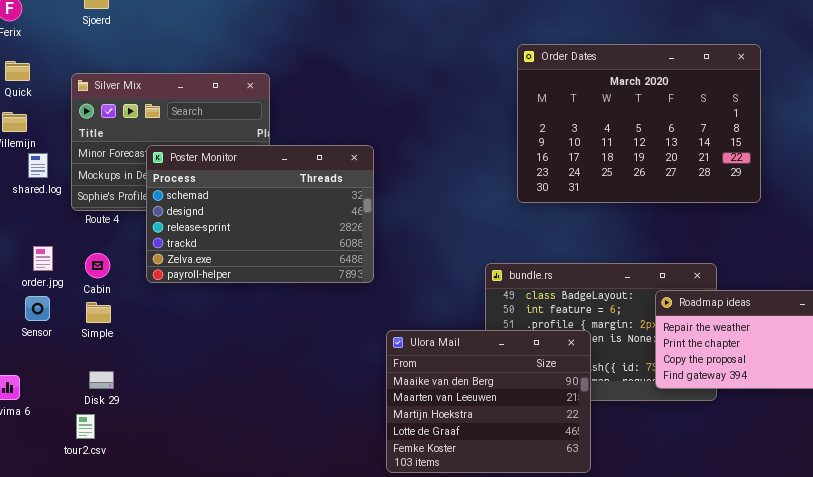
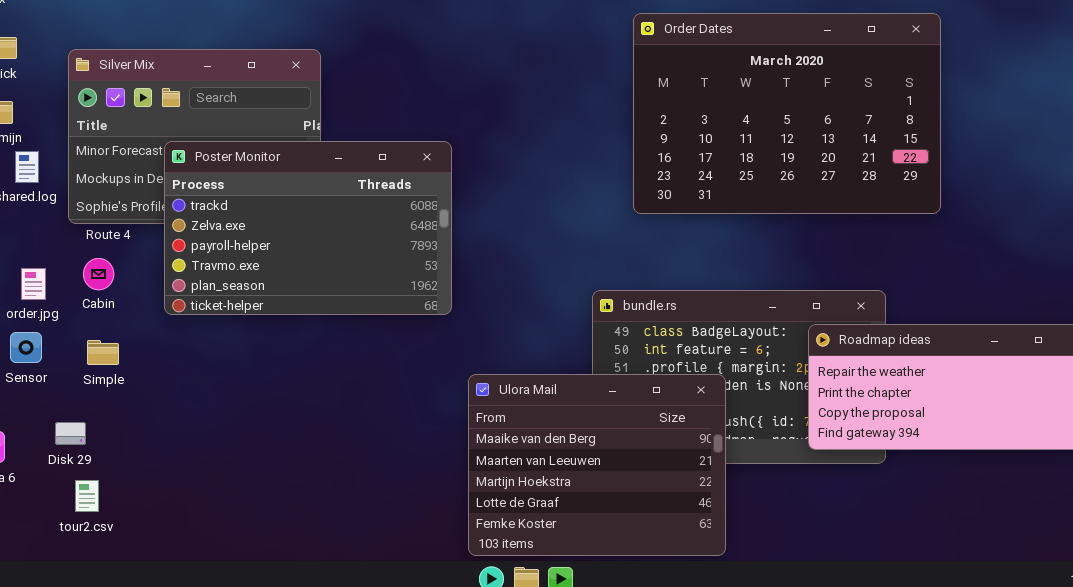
Poster Monitor: [146,145,374,283] -> [164,141,452,315], scrolled down 3 rows
Cabin: [85,253,110,278] -> [83,258,114,290], moved
Disk 29: [89,371,114,389] -> [55,422,86,445], moved

